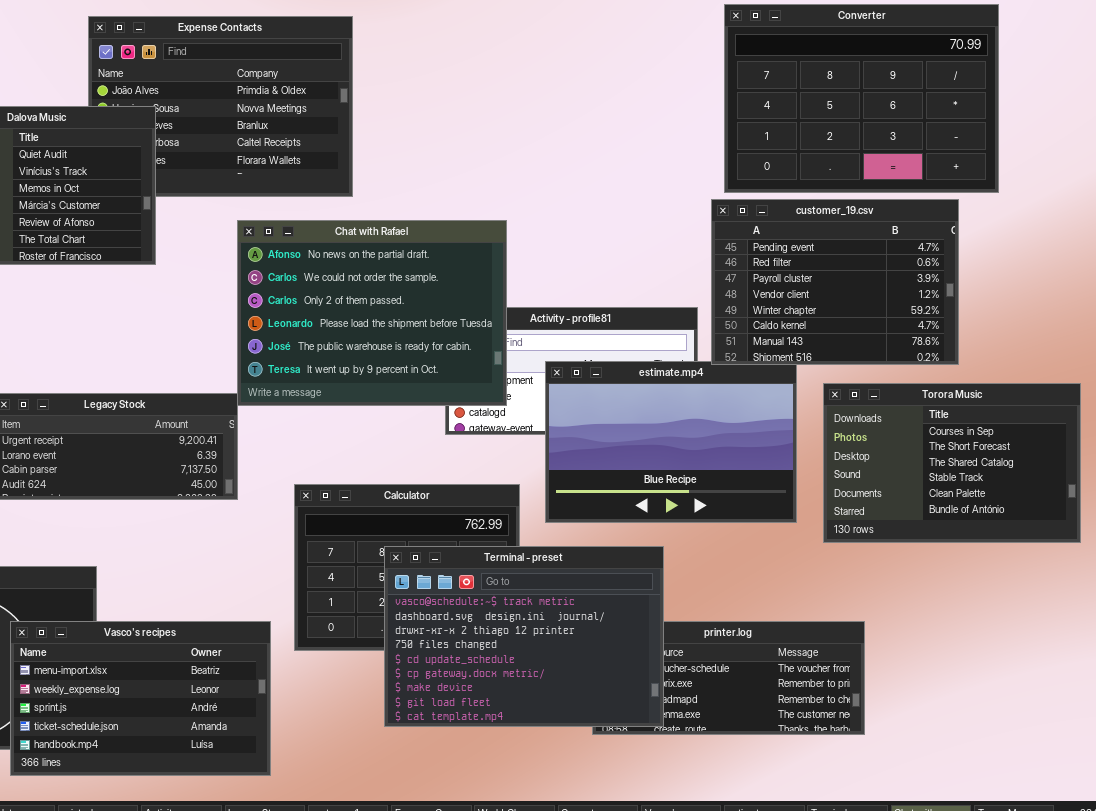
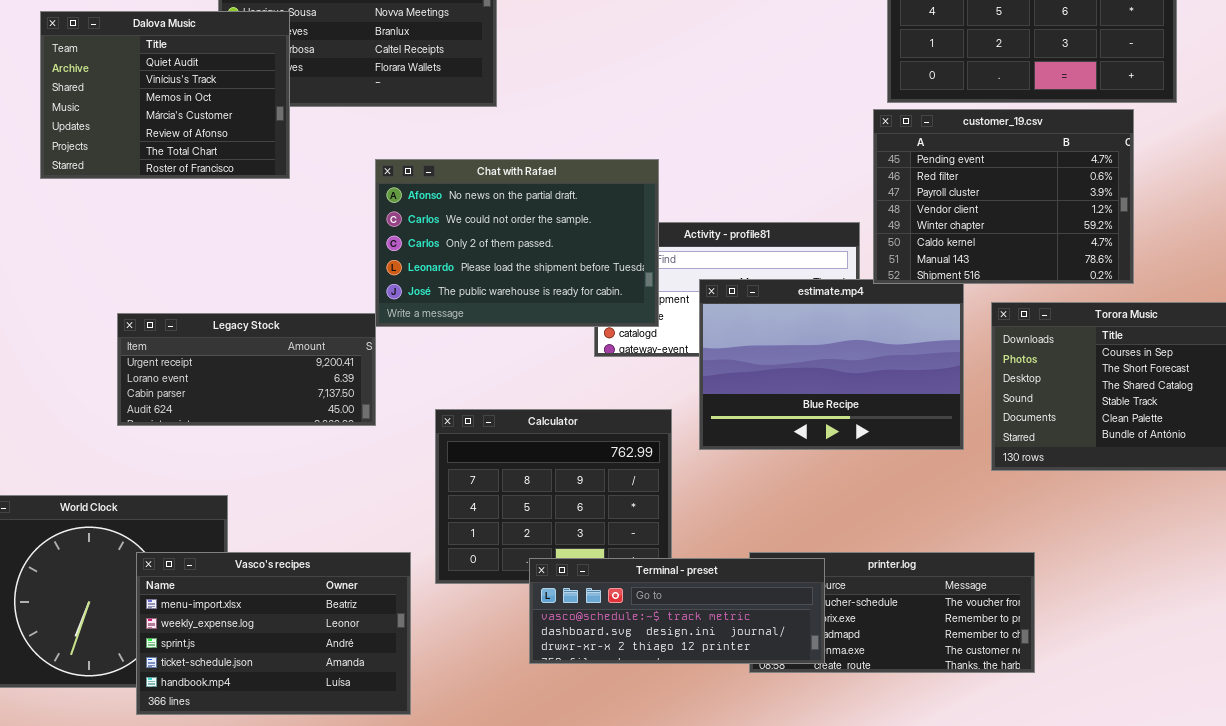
Chat with Rafael: [237,220,507,406] -> [375,159,659,327], resized
Terminal - preset: [384,546,664,727] -> [529,558,825,664], resized

